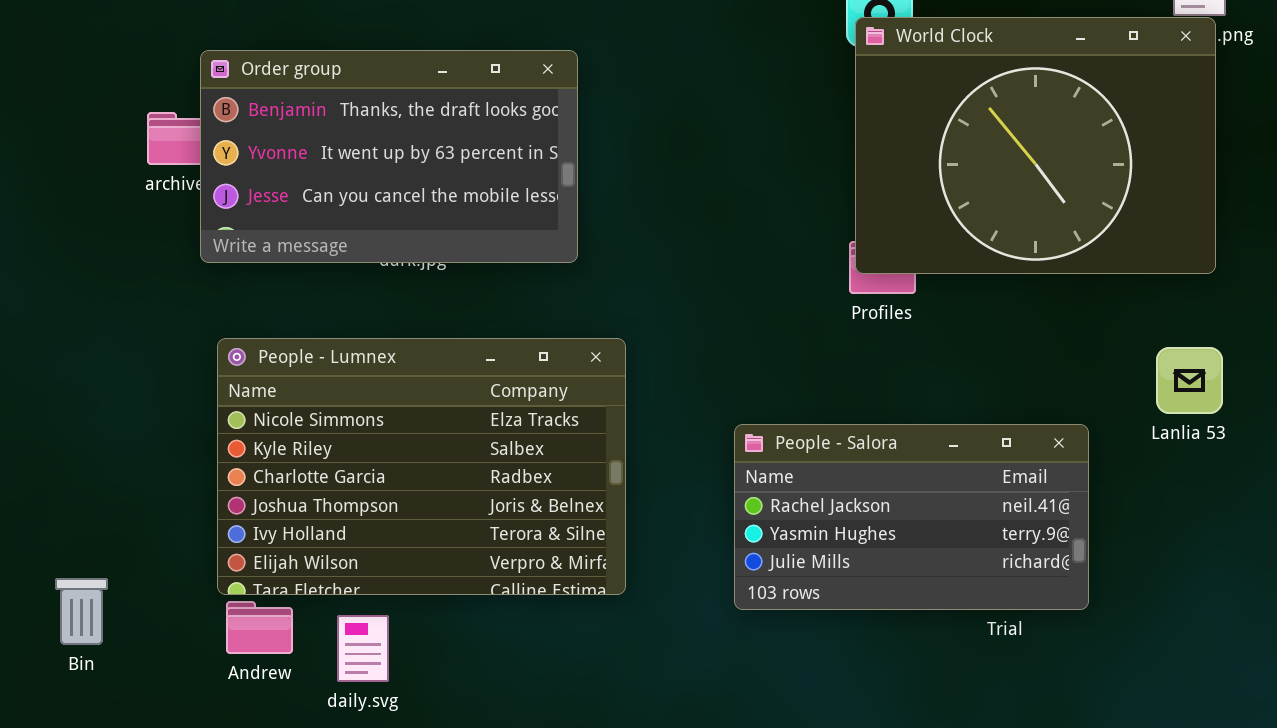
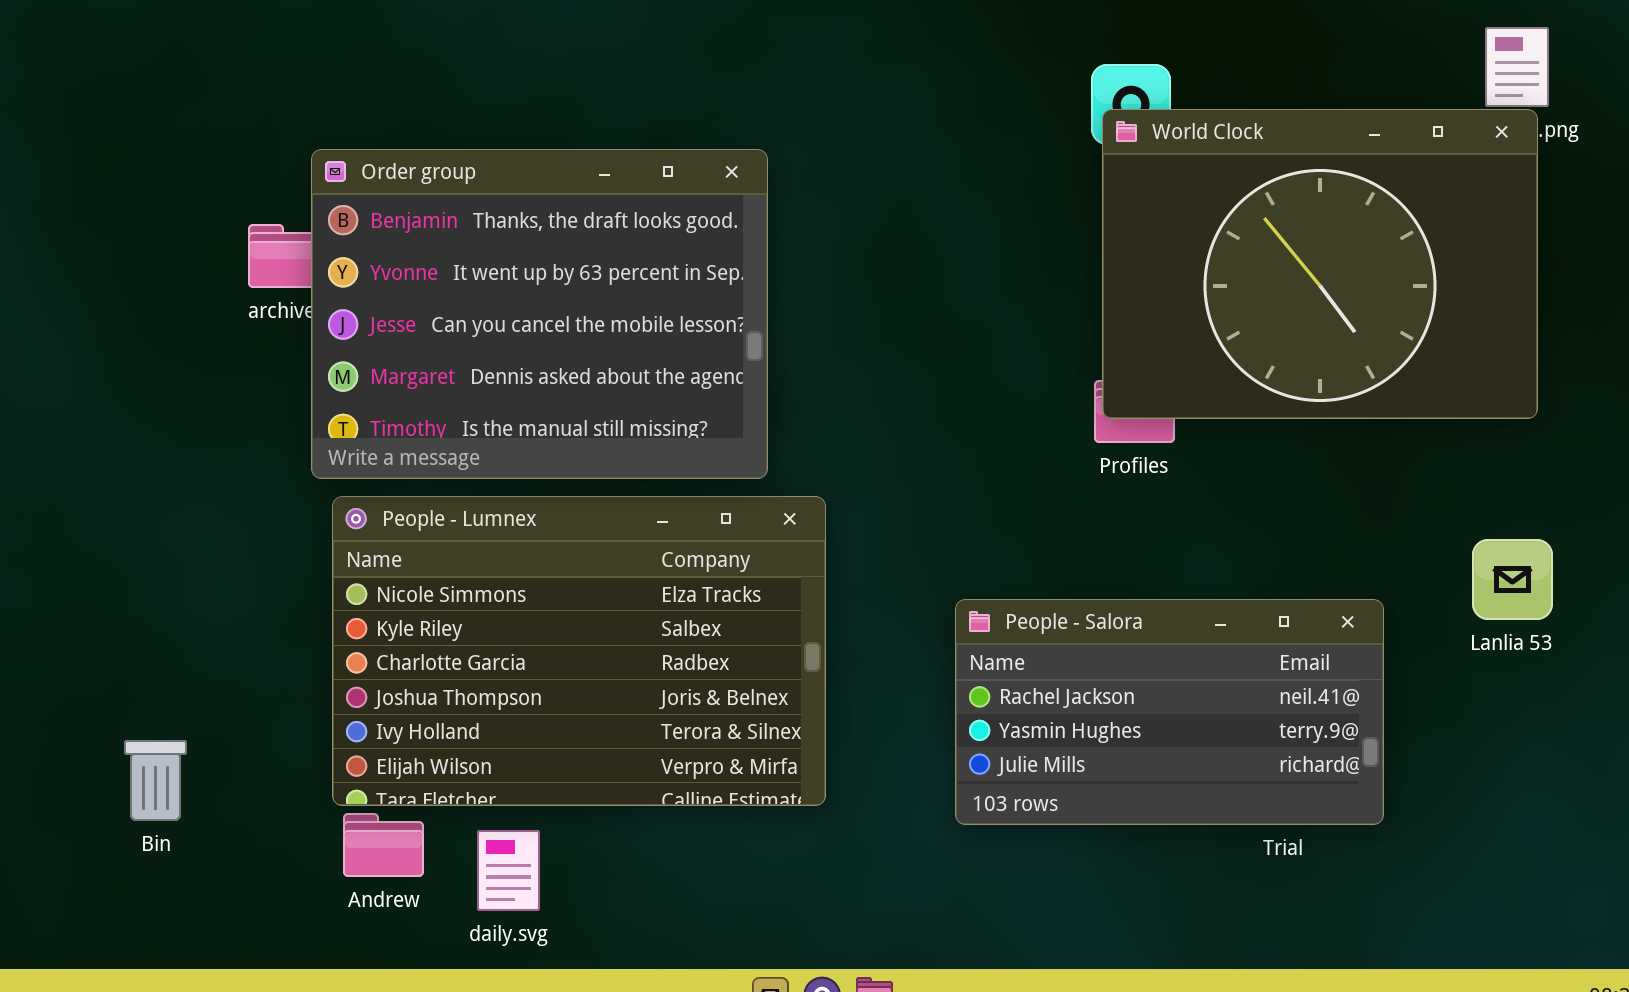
Order group: [200,50,578,263] -> [311,149,768,479], resized
Lanlia 53: [1156,347,1223,414] -> [1472,539,1553,620], moved
Bin: [55,578,108,645] -> [124,740,187,821], moved

